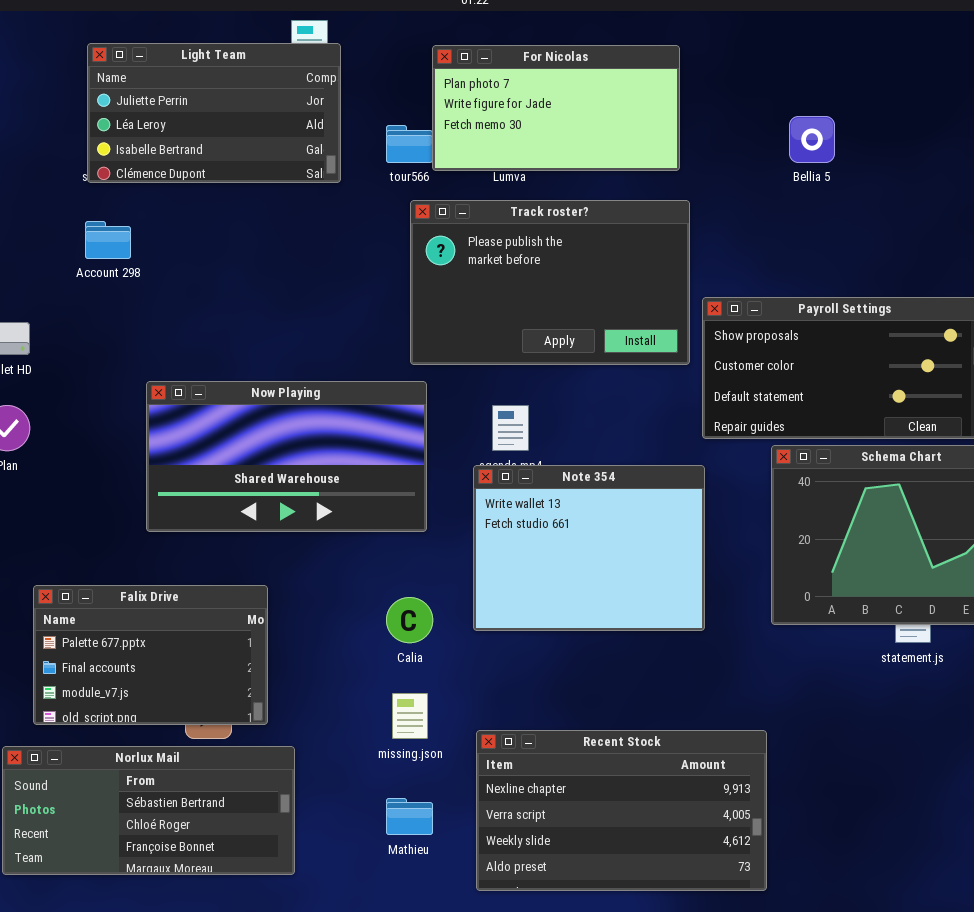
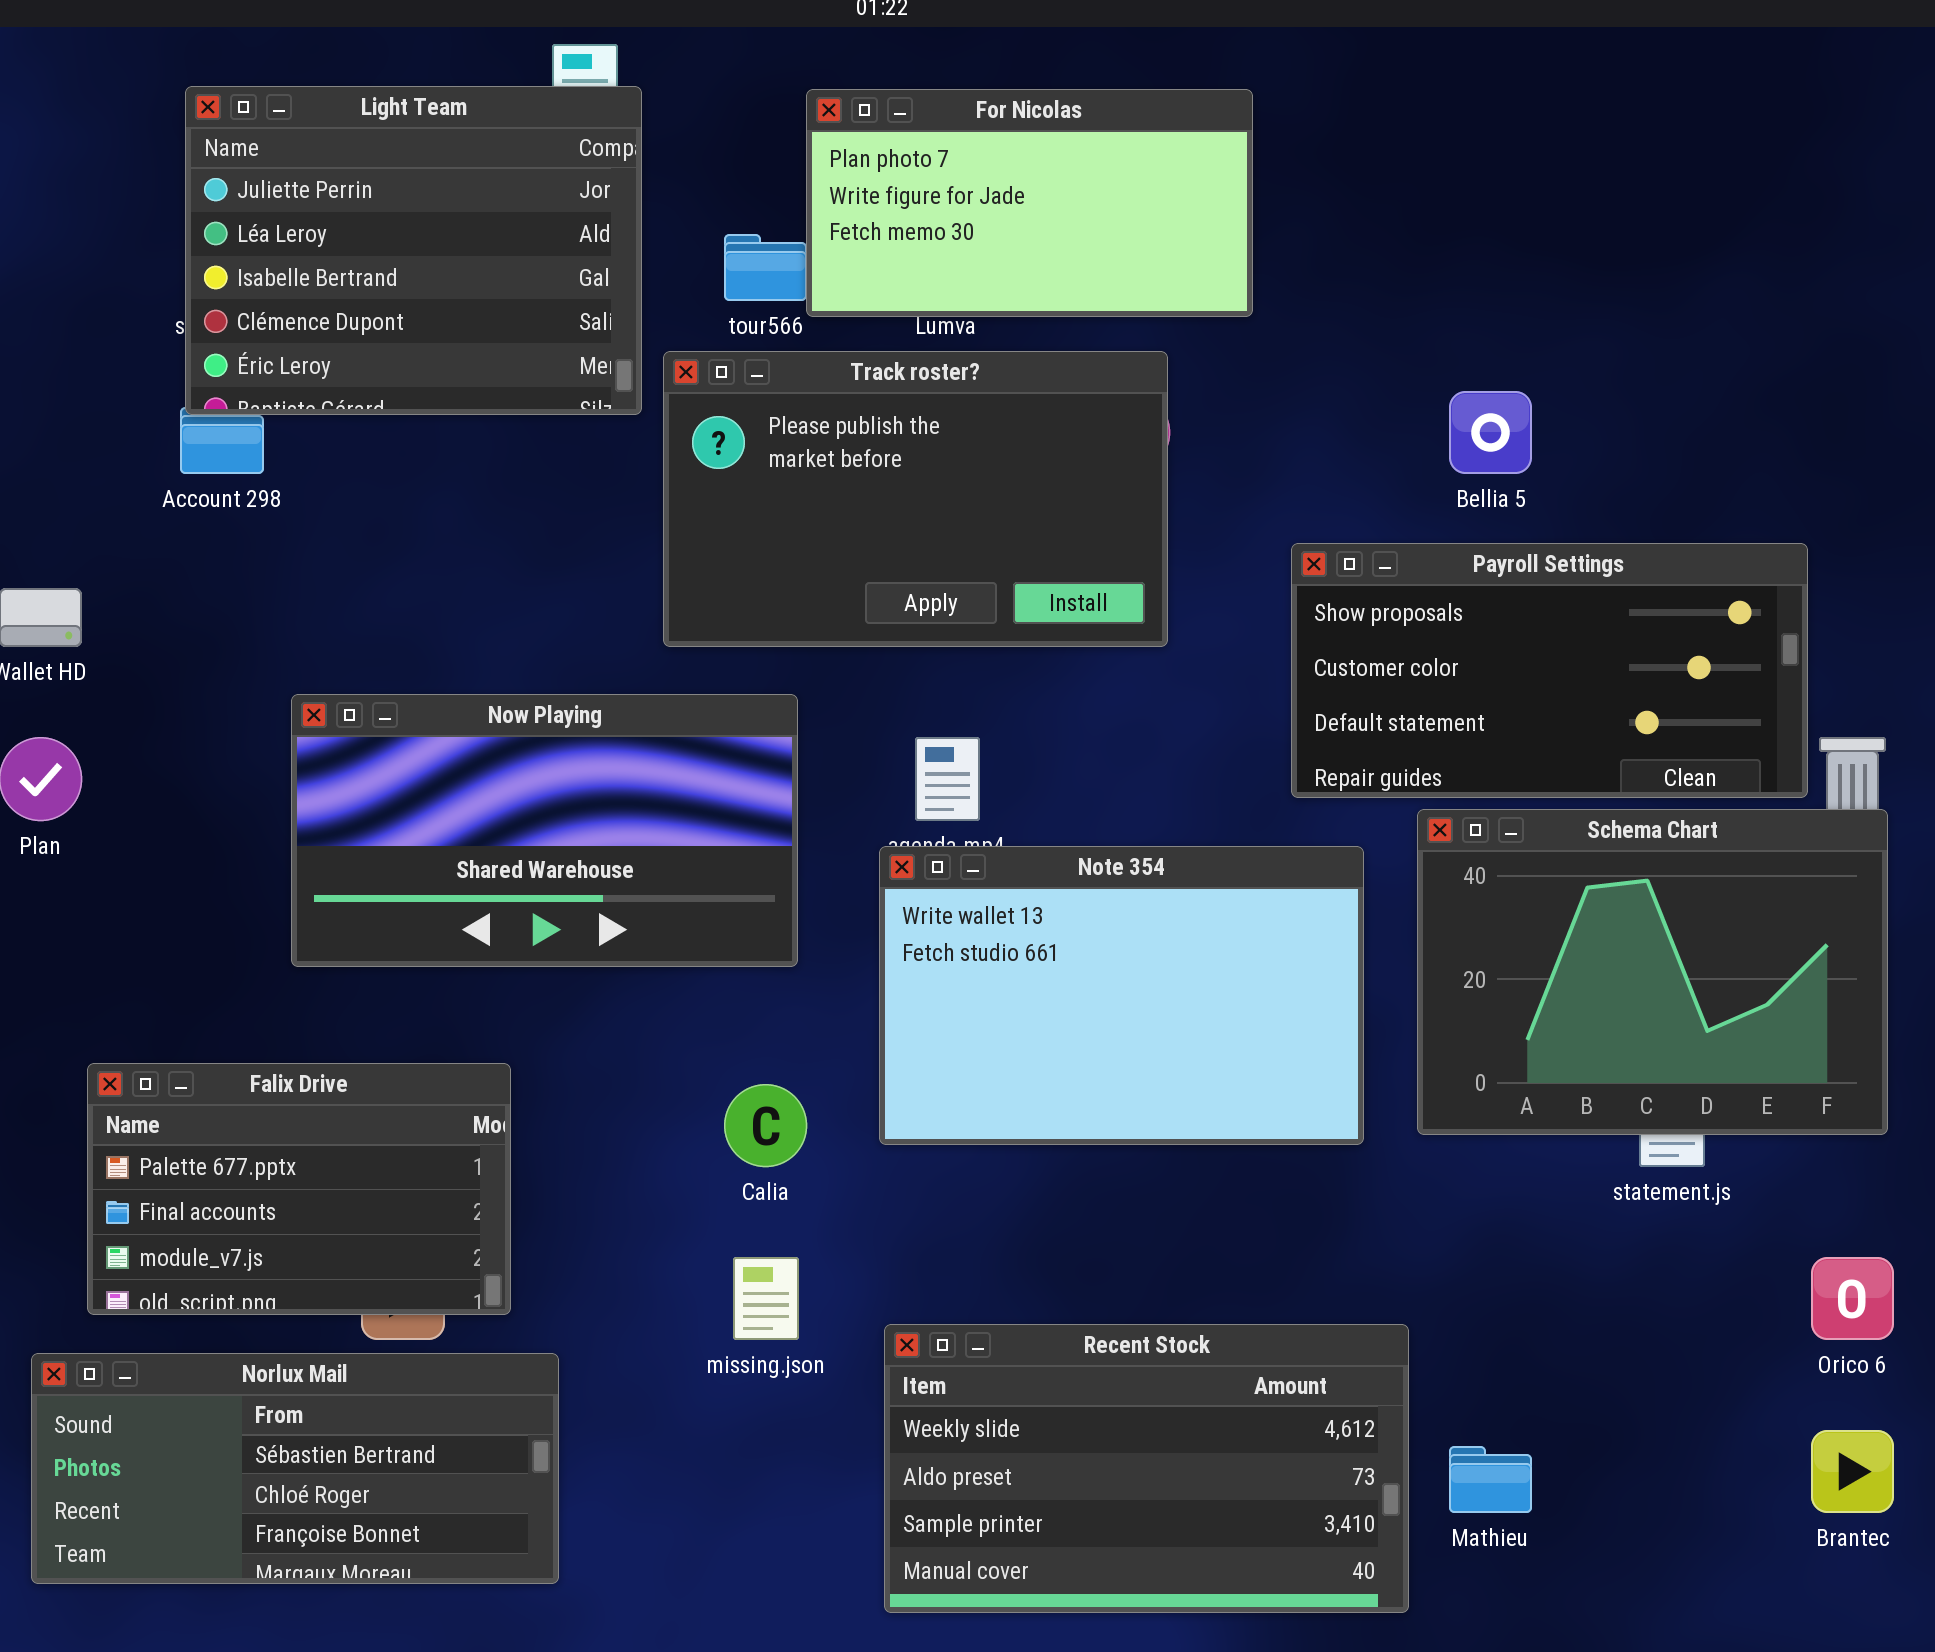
Light Team: [87,43,341,183] -> [185,86,642,415], resized
Bellia 5: [789,116,835,163] -> [1449,391,1532,474], moved
Track roster?: [410,200,690,365] -> [663,351,1168,647], moved
Note 354: [473,465,705,631] -> [879,846,1364,1145], resized
Recent Stock: [476,730,767,891] -> [884,1324,1409,1613], scrolled down 2 rows
Mathieu: [386,798,433,835] -> [1449,1446,1532,1513], moved

